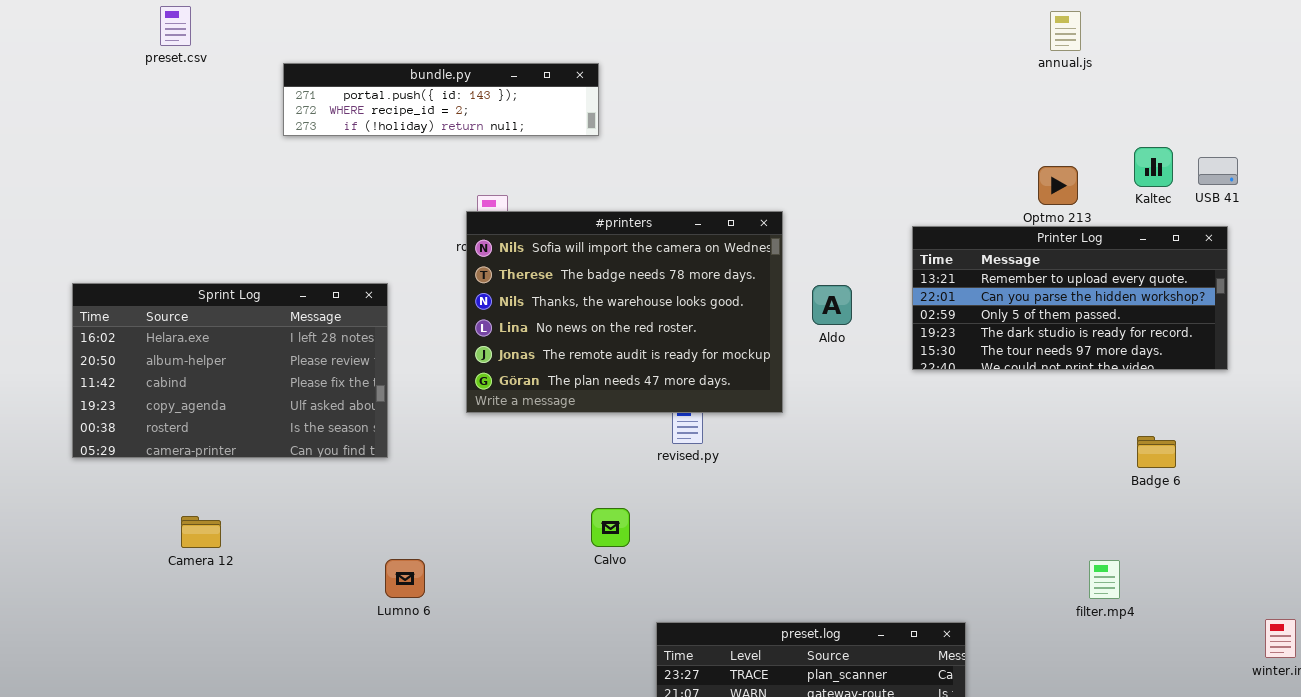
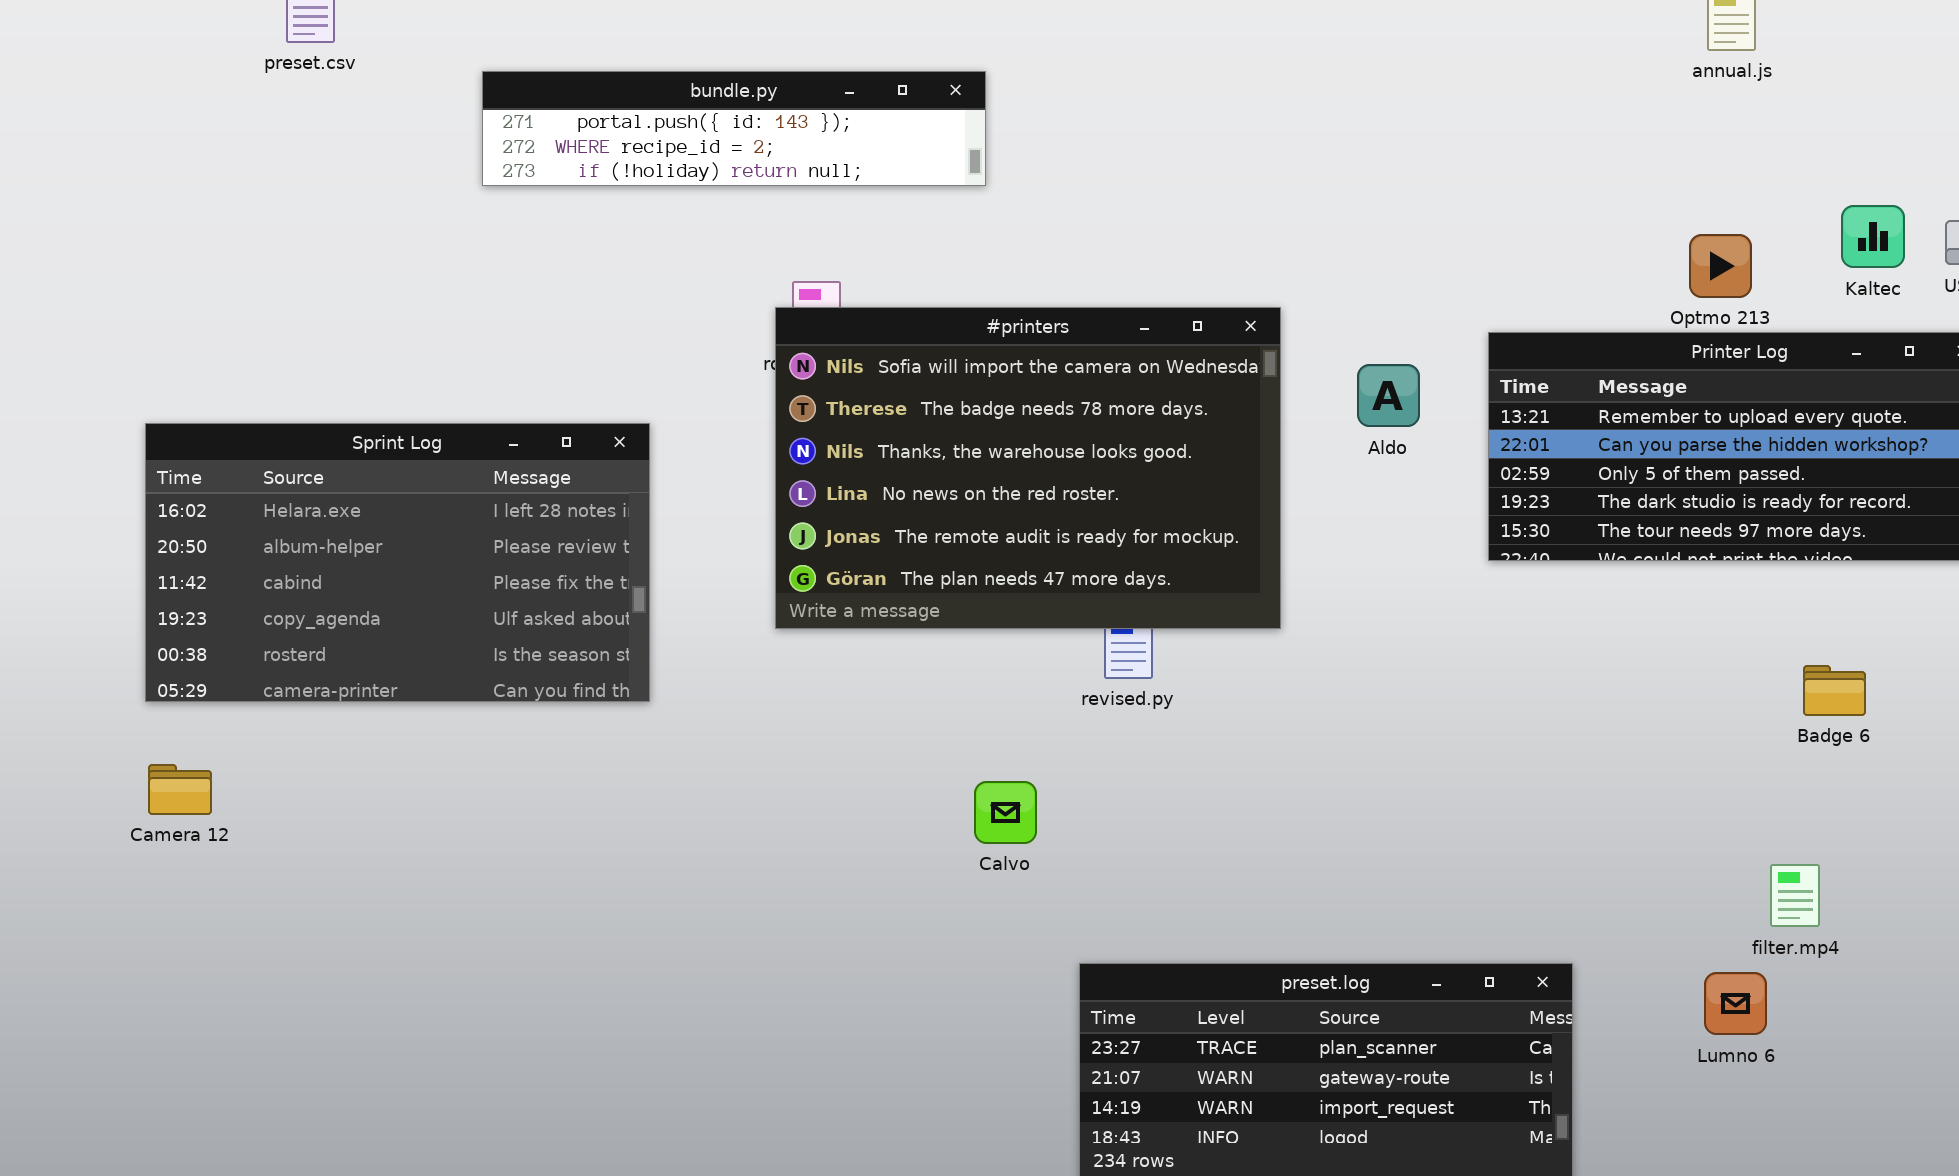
Aldo: [812,285,852,325] -> [1357,364,1420,427], moved
Badge 6: [1137,436,1176,468] -> [1803,665,1866,716], moved
Camera 12: [181,516,221,548] -> [148,764,212,815], moved
Lumno 6: [385,559,425,598] -> [1704,972,1767,1035], moved

